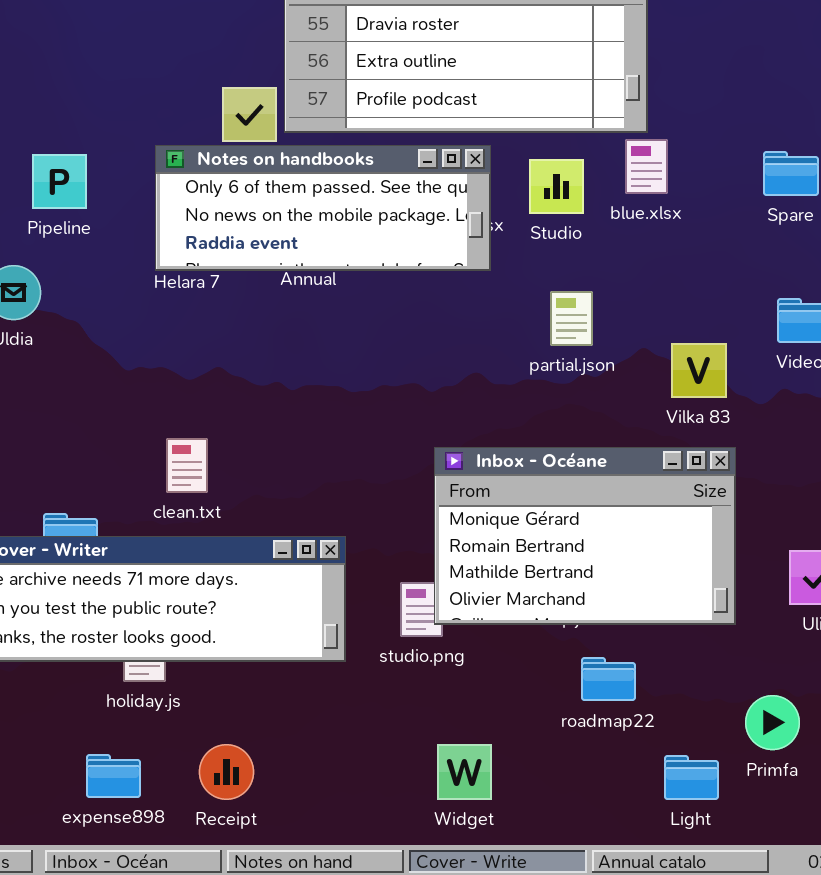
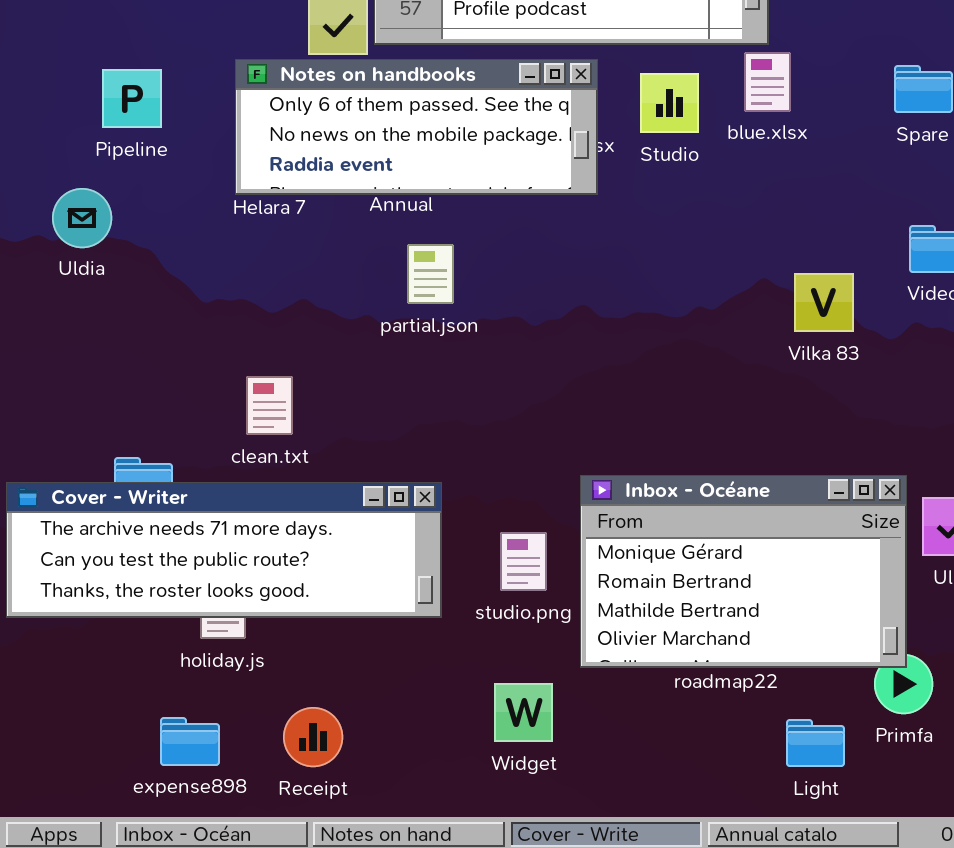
partial.json: [550,291,593,346] -> [407,244,454,304], moved
Inbox - Océane: [434,447,736,625] -> [580,475,907,668], moved
Widget: [437,744,492,800] -> [494,683,553,742], moved

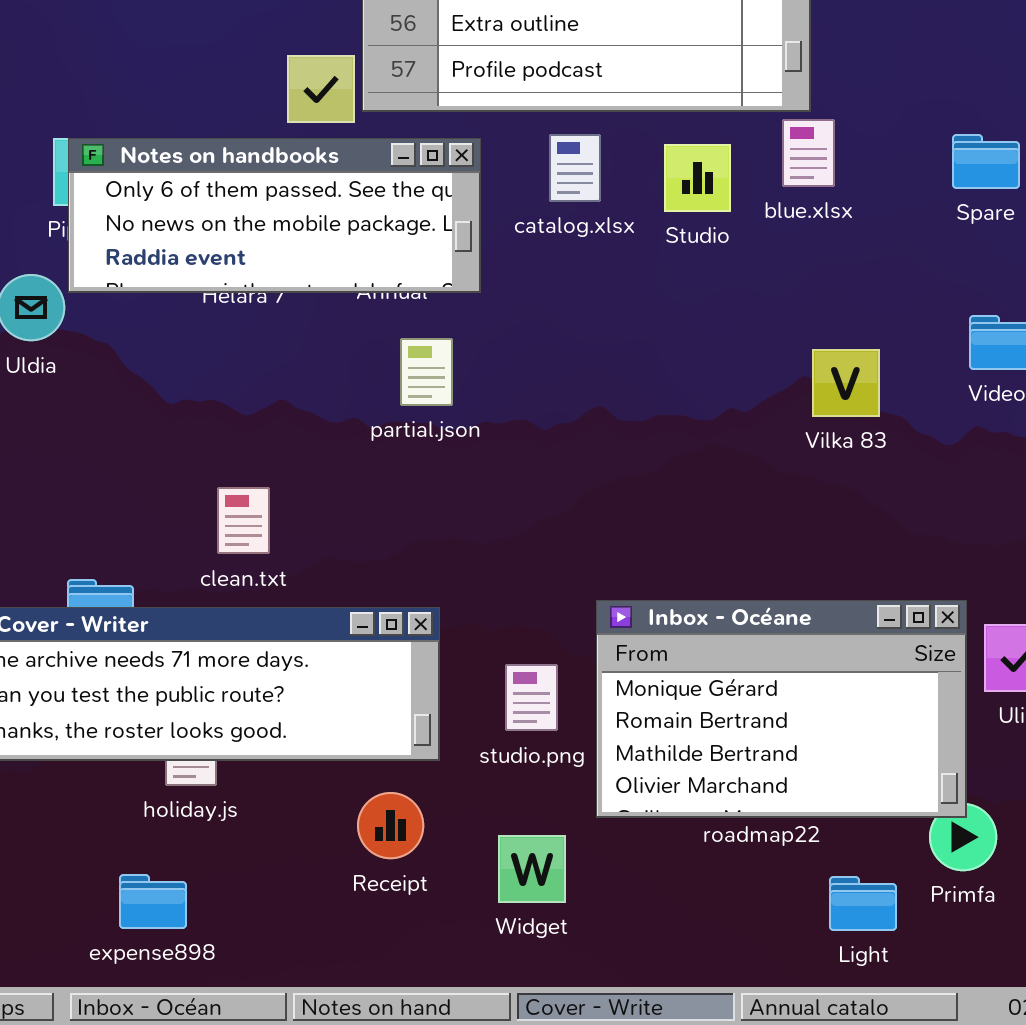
Notes on handbooks: [235,59,598,195] -> [68,138,481,293], moved
Vilka 83: [794,273,854,332] -> [812,349,880,417], moved
Receipt: [283,707,343,767] -> [357,792,424,859], moved

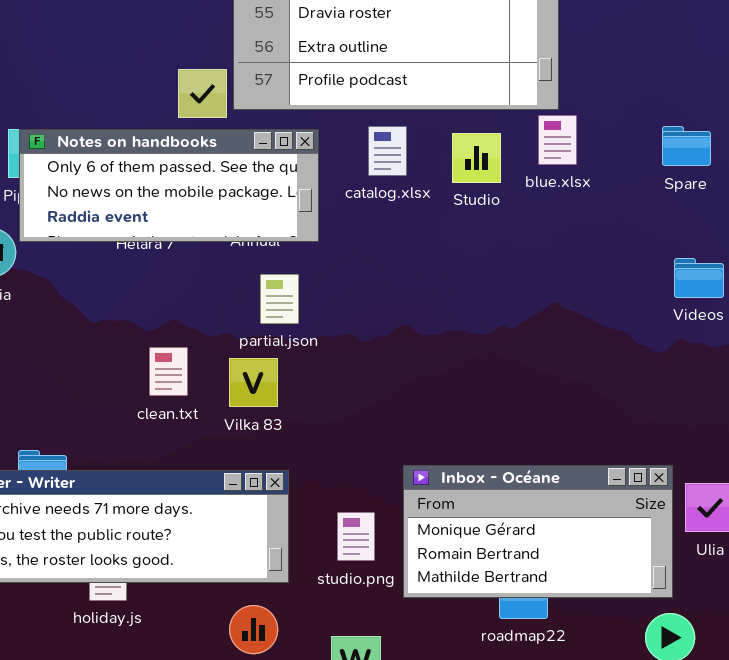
Vilka 83: [812,349,880,417] -> [229,358,278,407], moved
clean.txt: [217,487,270,554] -> [149,347,188,396], moved
Inbox - Océane: [596,600,967,818] -> [403,465,673,598], resized

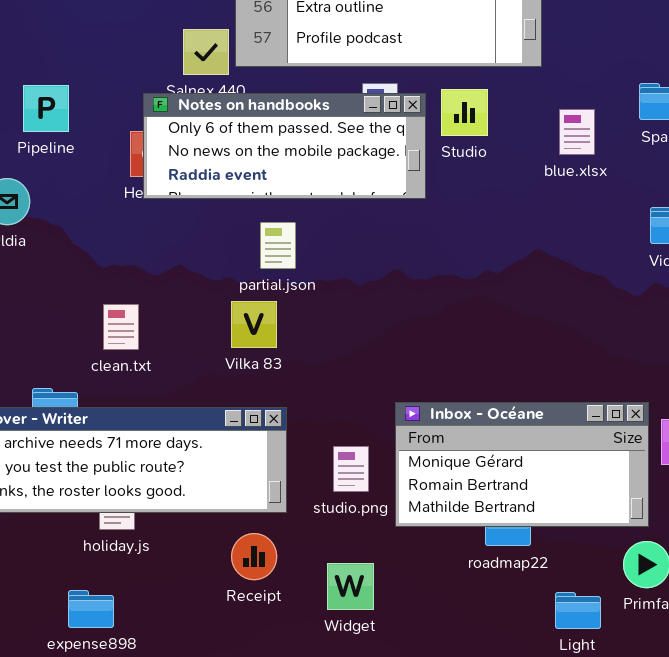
blue.xlsx: [538,115,577,165] -> [559,109,595,155], moved
Notes on handbooks: [19,129,319,242] -> [143,93,426,199], moved
clean.txt: [149,347,188,396] -> [103,304,139,350], moved

